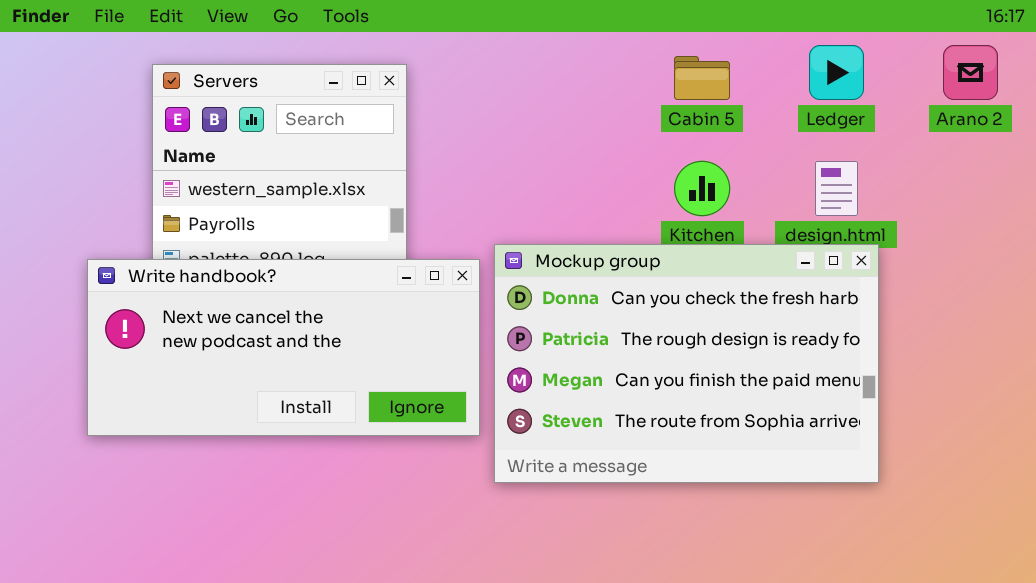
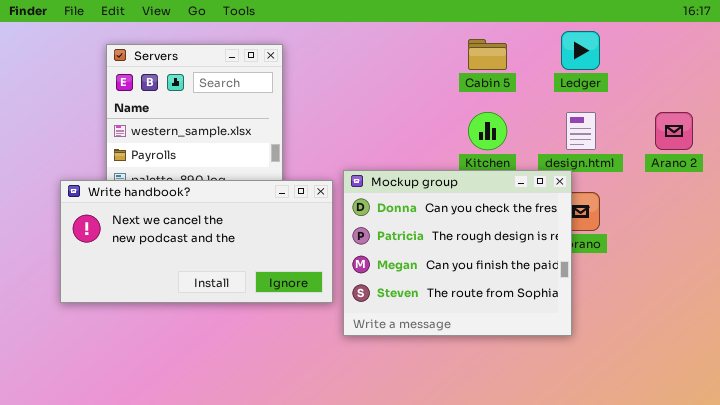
Arano 2: [943,45,998,100] -> [655,112,693,150], moved
Mockup group: [494,244,879,483] -> [343,170,572,336], resized

